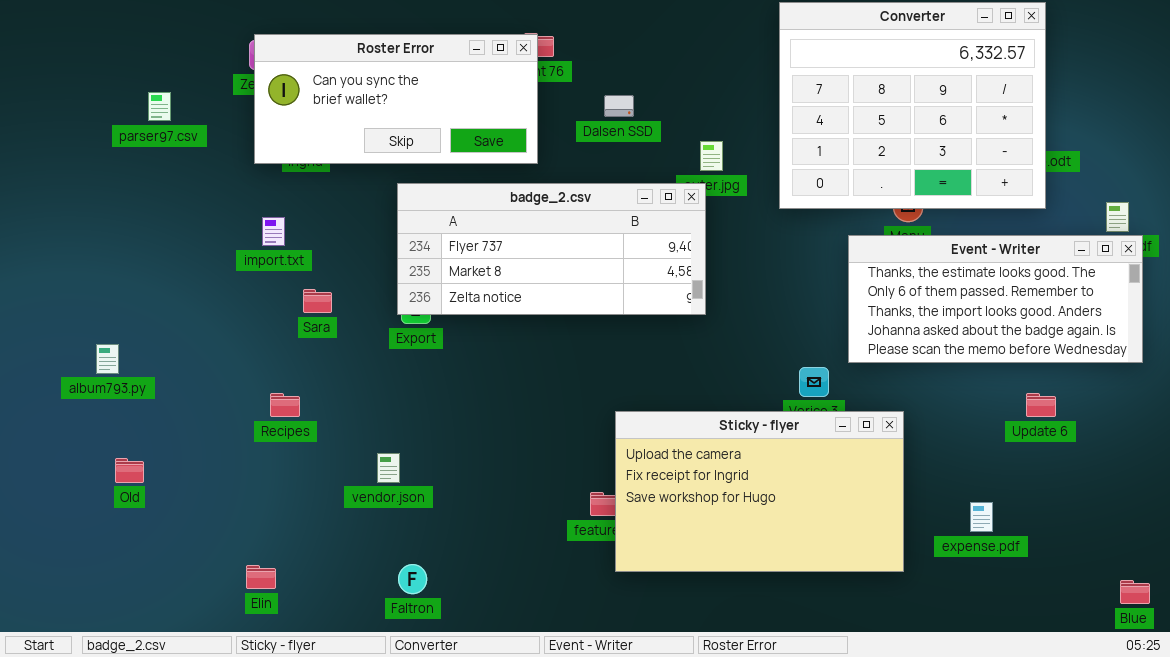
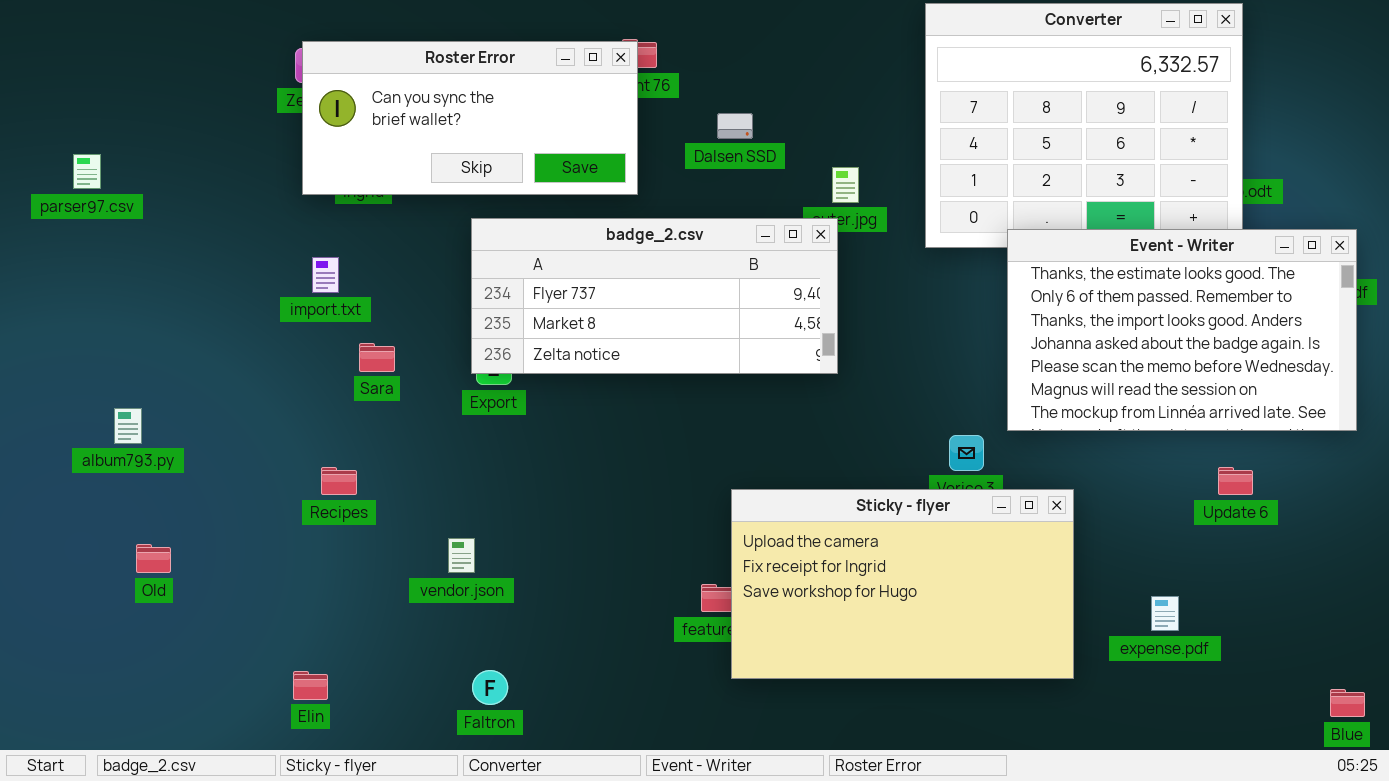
parser97.csv: [148,92,171,121] -> [73,154,101,189], moved
Event - Writer: [848,235,1143,363] -> [1007,229,1357,431], resized

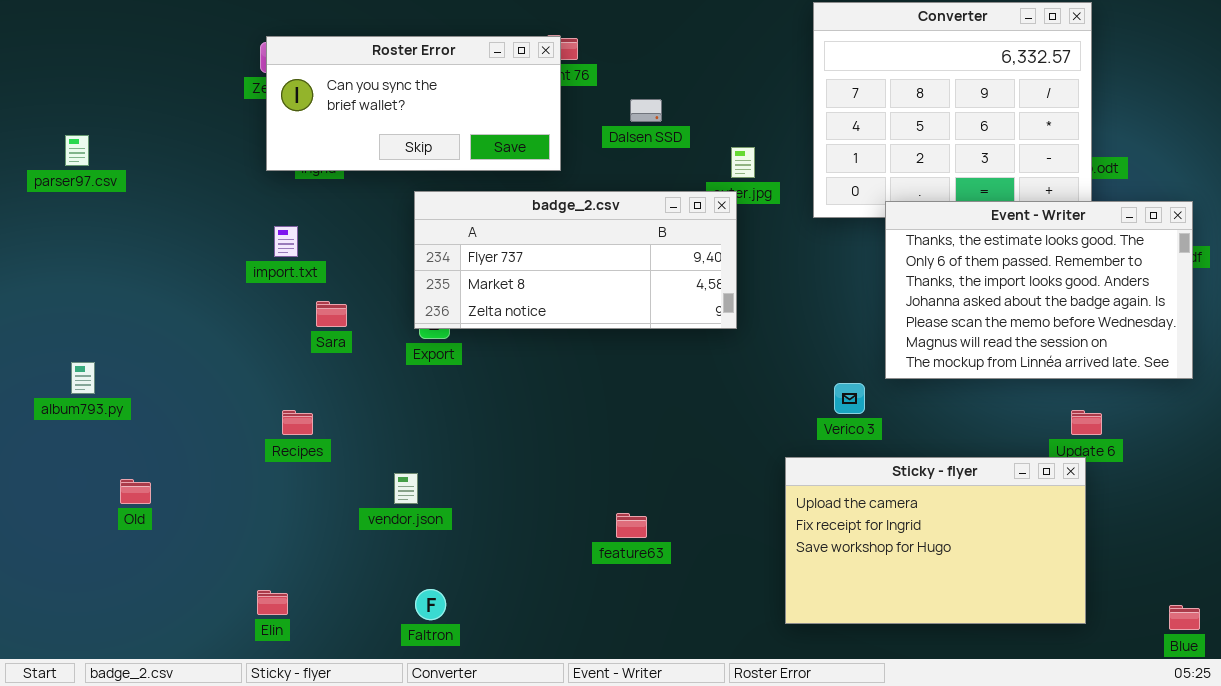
album793.py: [114,408,142,444] -> [71,362,95,394], moved
Sticky - flyer: [731,489,1074,679] -> [785,457,1086,624], moved

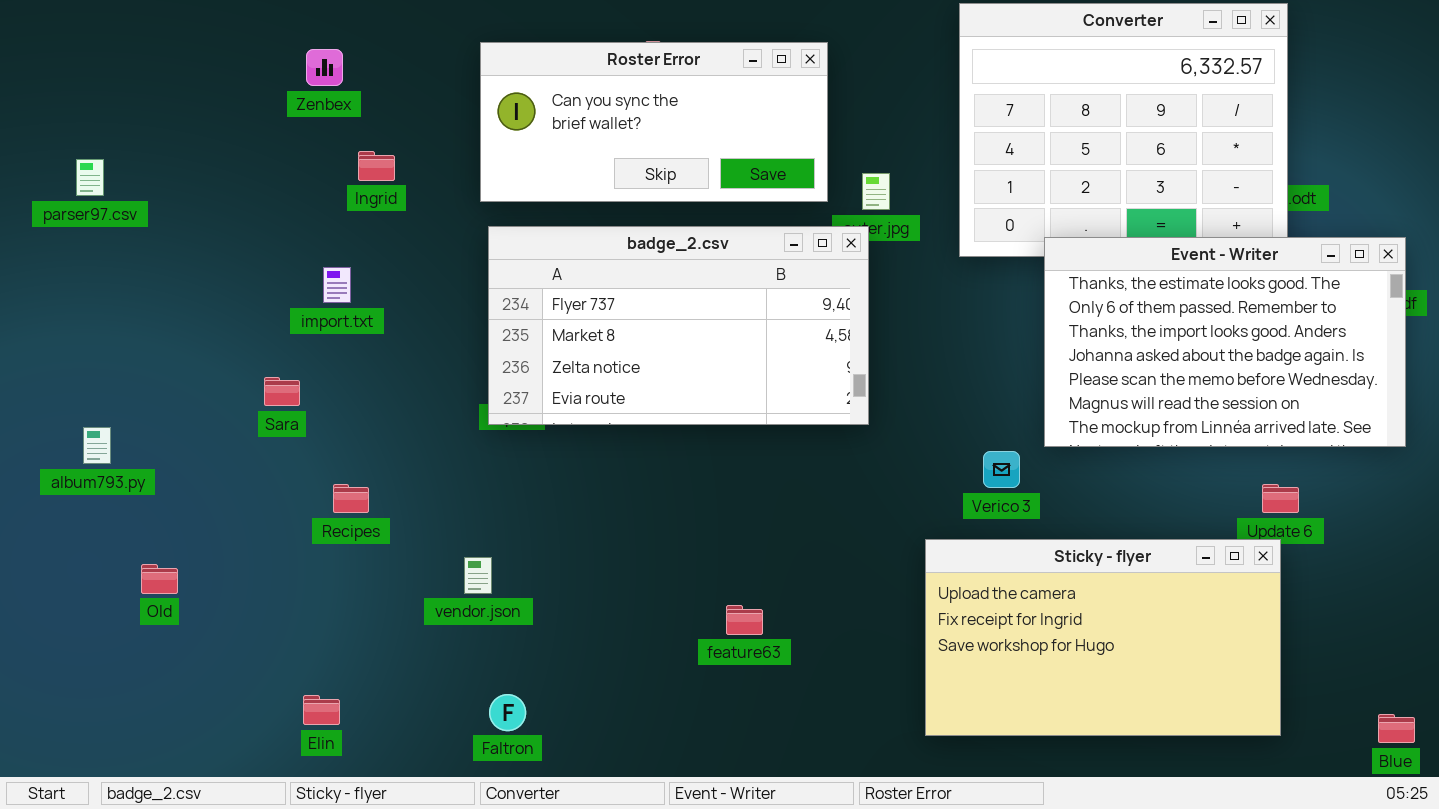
Roster Error: [266,36,561,171] -> [480,42,828,202], moved
badge_2.csv: [414,191,737,329] -> [488,226,869,425], resized
Sara: [316,301,347,327] -> [264,377,300,406], moved

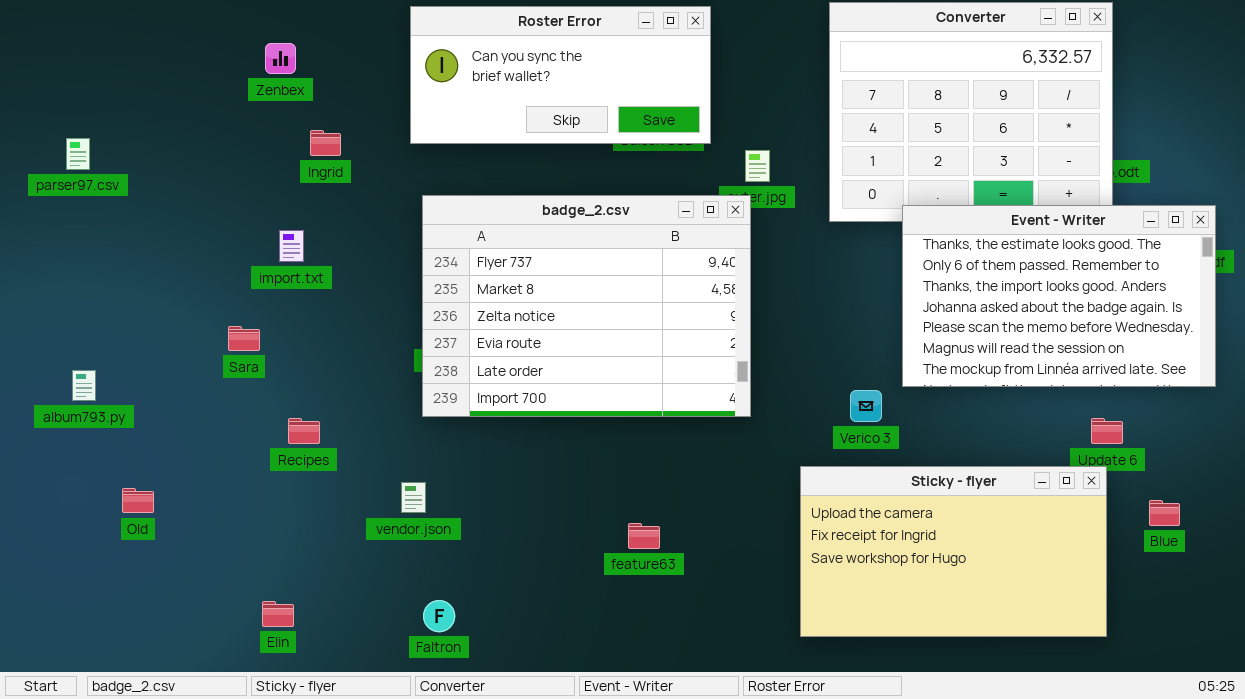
Roster Error: [480,42,828,202] -> [410,6,711,144], moved
badge_2.csv: [488,226,869,425] -> [422,195,751,417], resized
Blue: [1378,714,1415,743] -> [1149,500,1180,526], moved

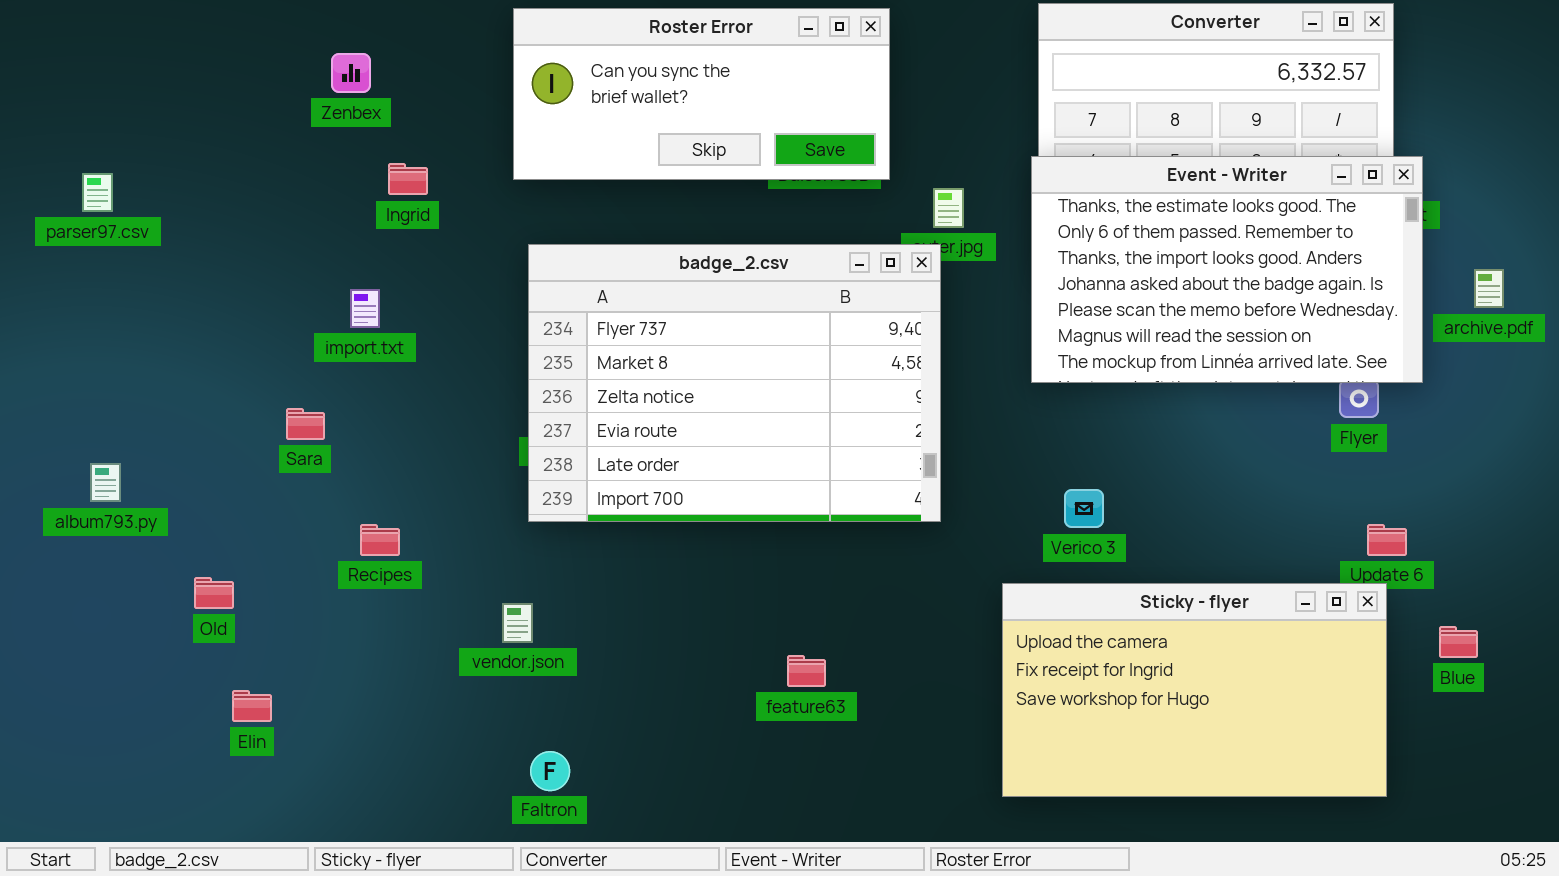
Event - Writer: [902,205,1216,387] -> [1031,156,1423,383], moved
Old: [122,488,154,513] -> [194,577,234,609], moved
Elin: [262,601,294,627] -> [232,690,272,722], moved

